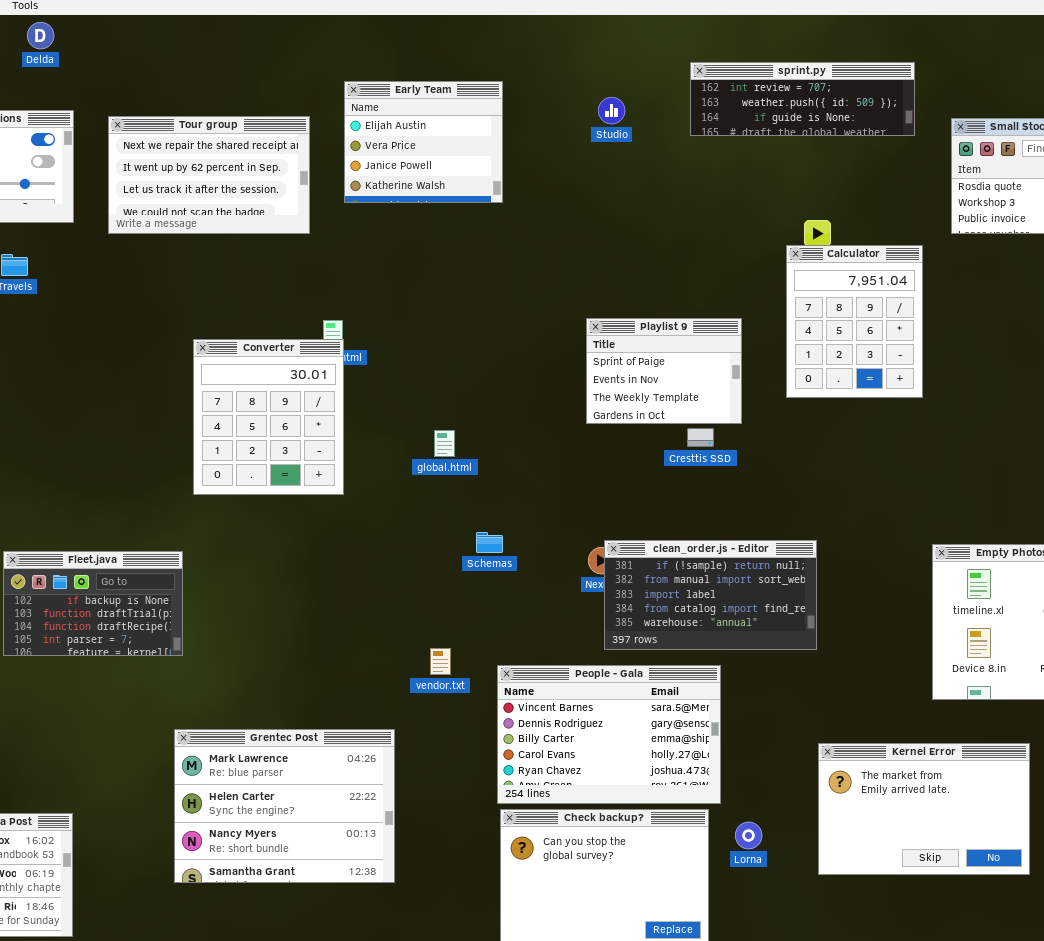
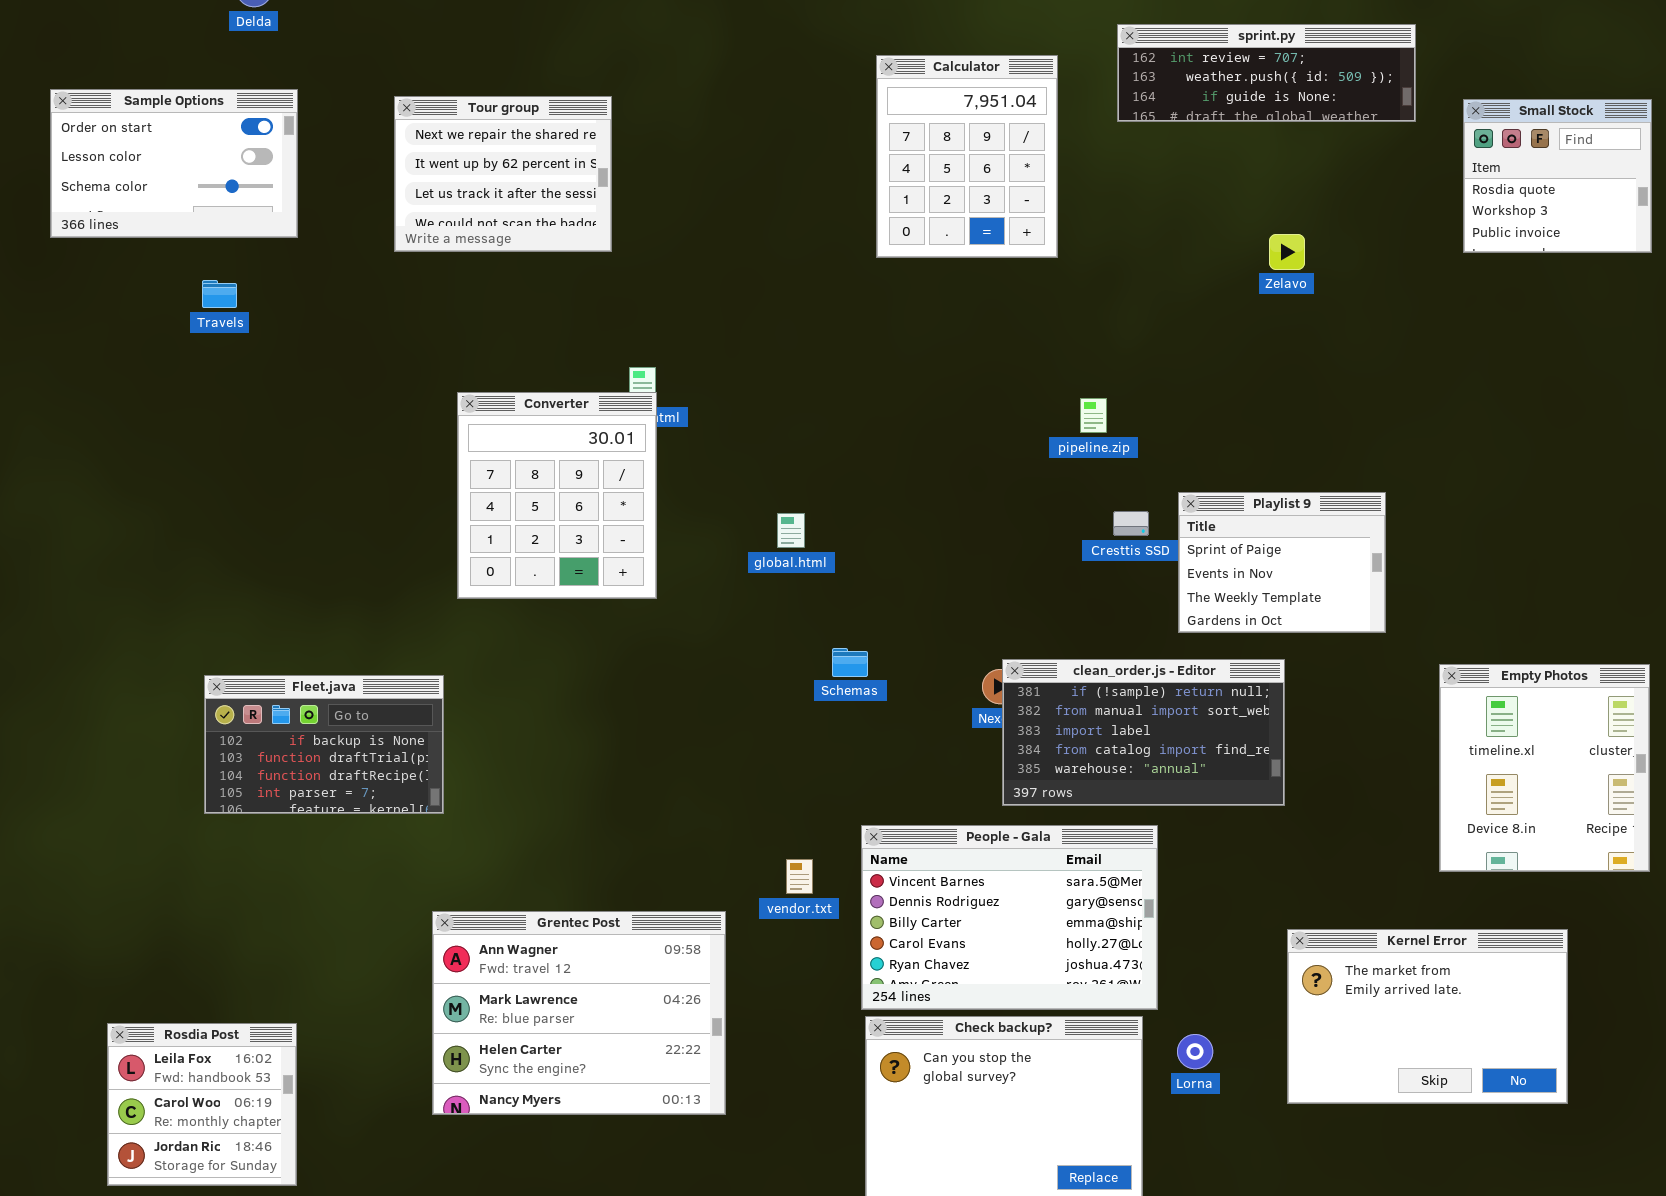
Early Team: [344,81,503,203] -> none, closed
Tour group: [108,116,310,234] -> [394,96,612,252], resized
Calculator: [786,245,923,398] -> [876,55,1058,258], moved
Playlist 9: [586,318,742,424] -> [1178,492,1386,633], moved
vendor.txt: [430,648,451,675] -> [786,859,813,894], moved
Grentec Post: [174,729,395,883] -> [432,911,726,1115], scrolled up 1 row

